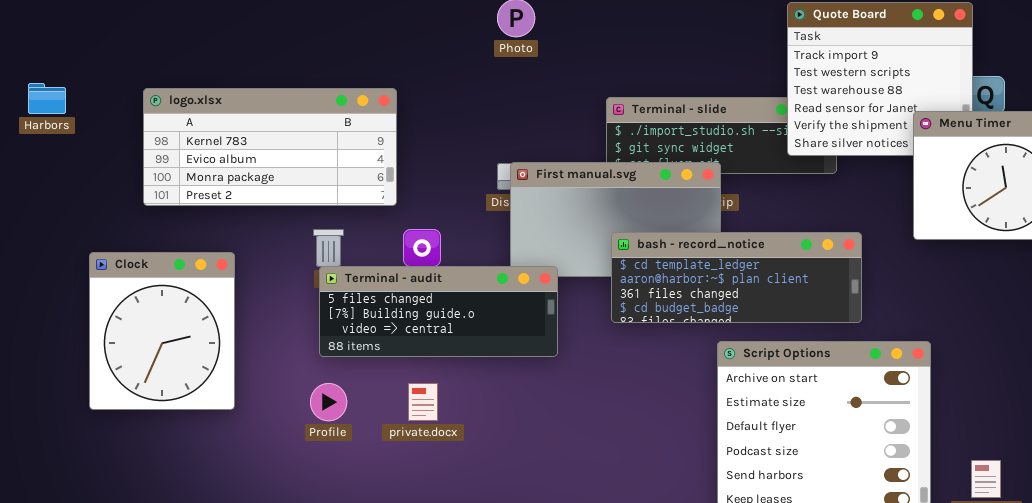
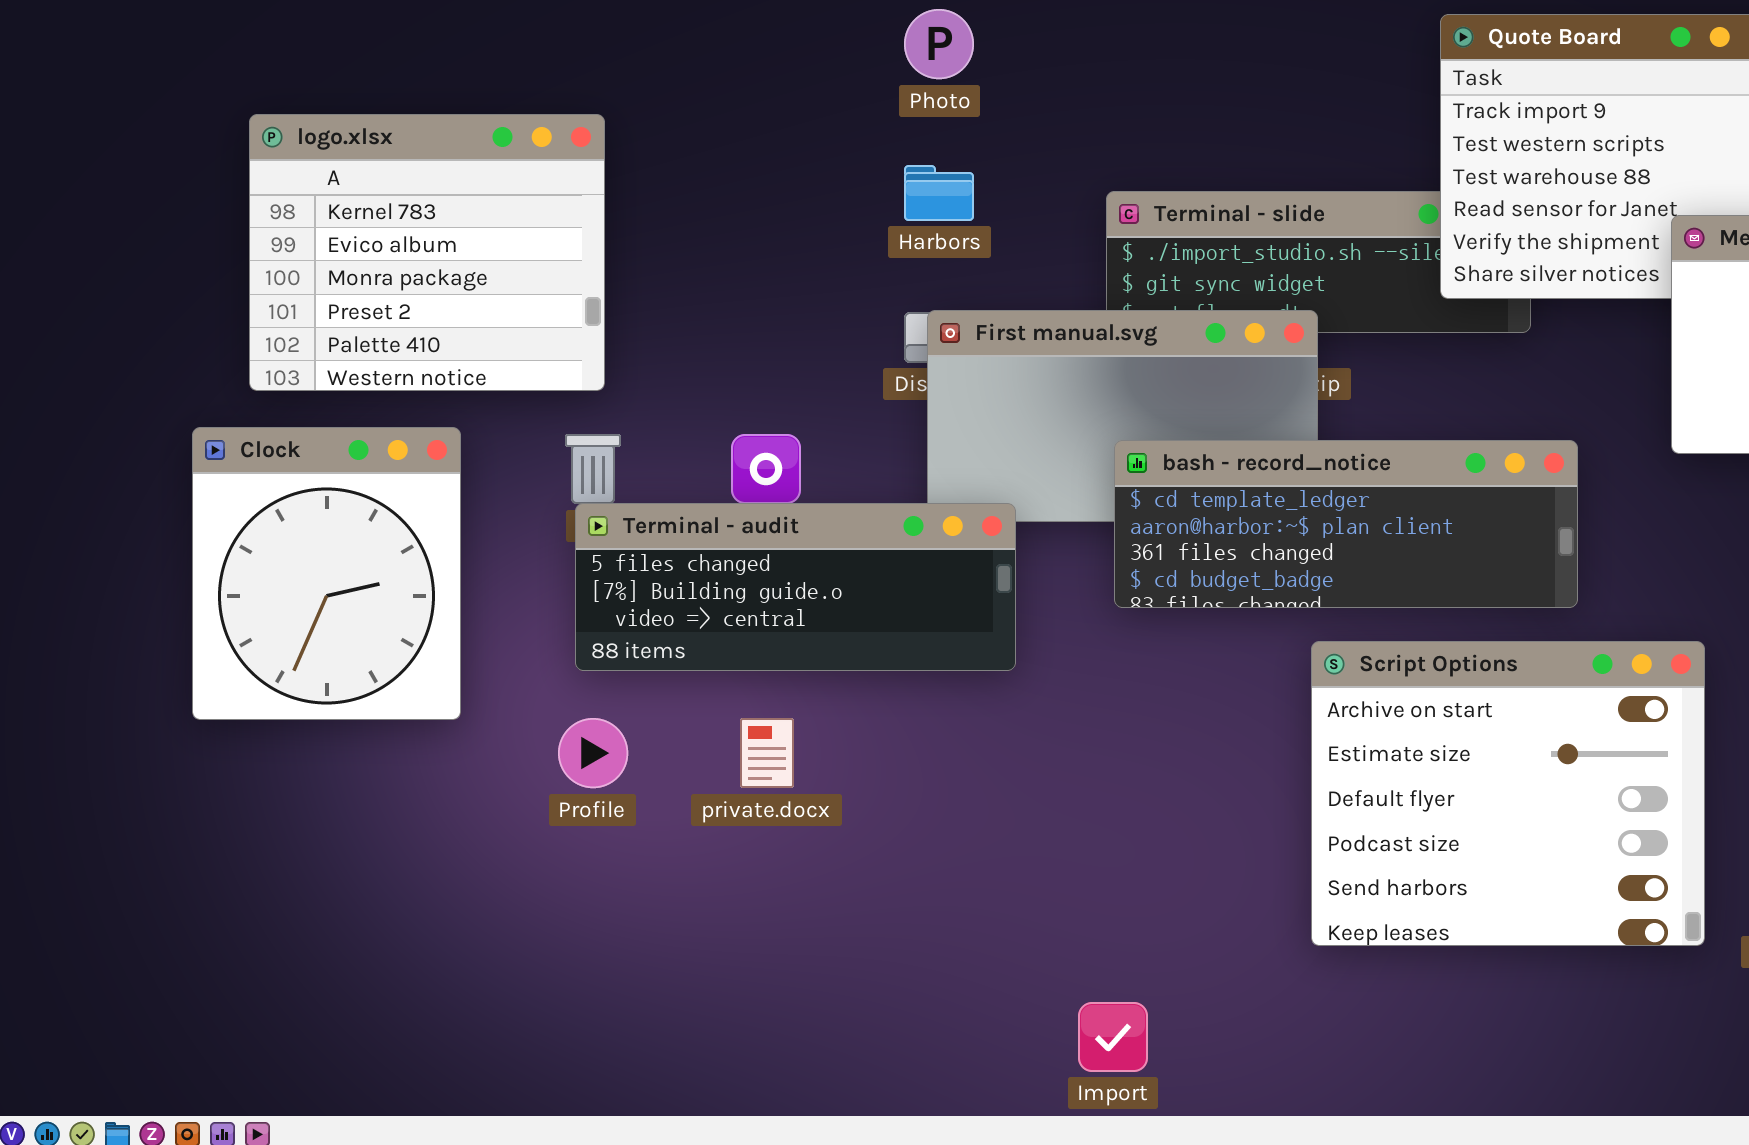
Harbors: [28,83,66,114] -> [904,165,974,221], moved
logo.xlsx: [143,88,397,206] -> [249,114,605,391], resized
Clock: [89,252,235,410] -> [192,427,461,720], moved

